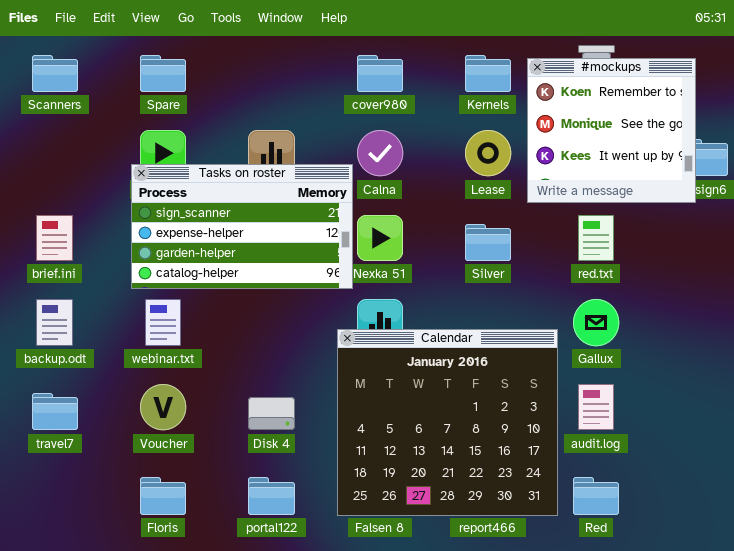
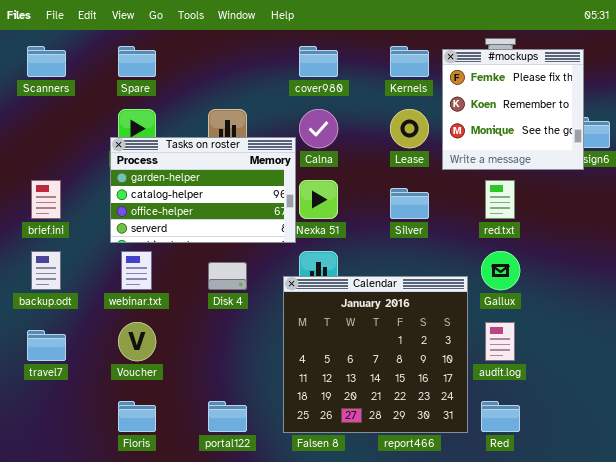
#mockups: [527,58,696,203] -> [442,49,584,170], scrolled up 1 row
Tasks on roster: [131,164,353,289] -> [110,137,296,243], scrolled down 2 rows
Disk 4: [248,397,295,430] -> [208,262,247,290], moved

